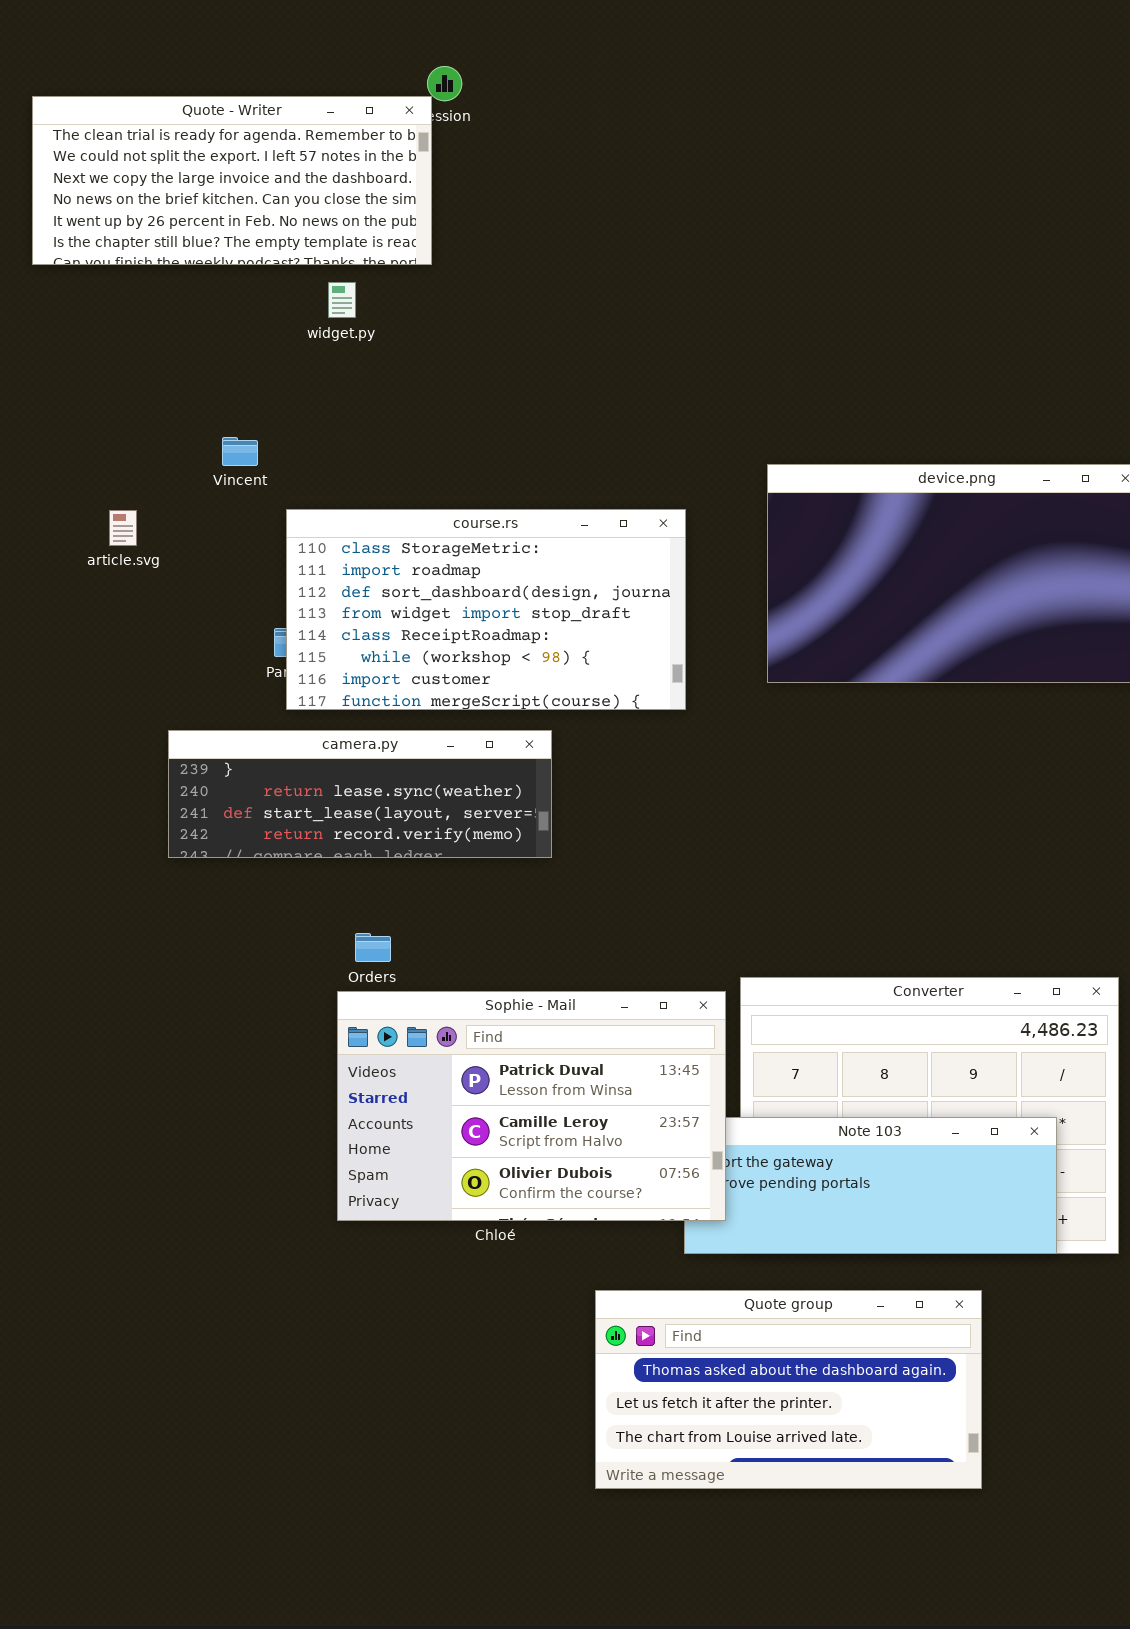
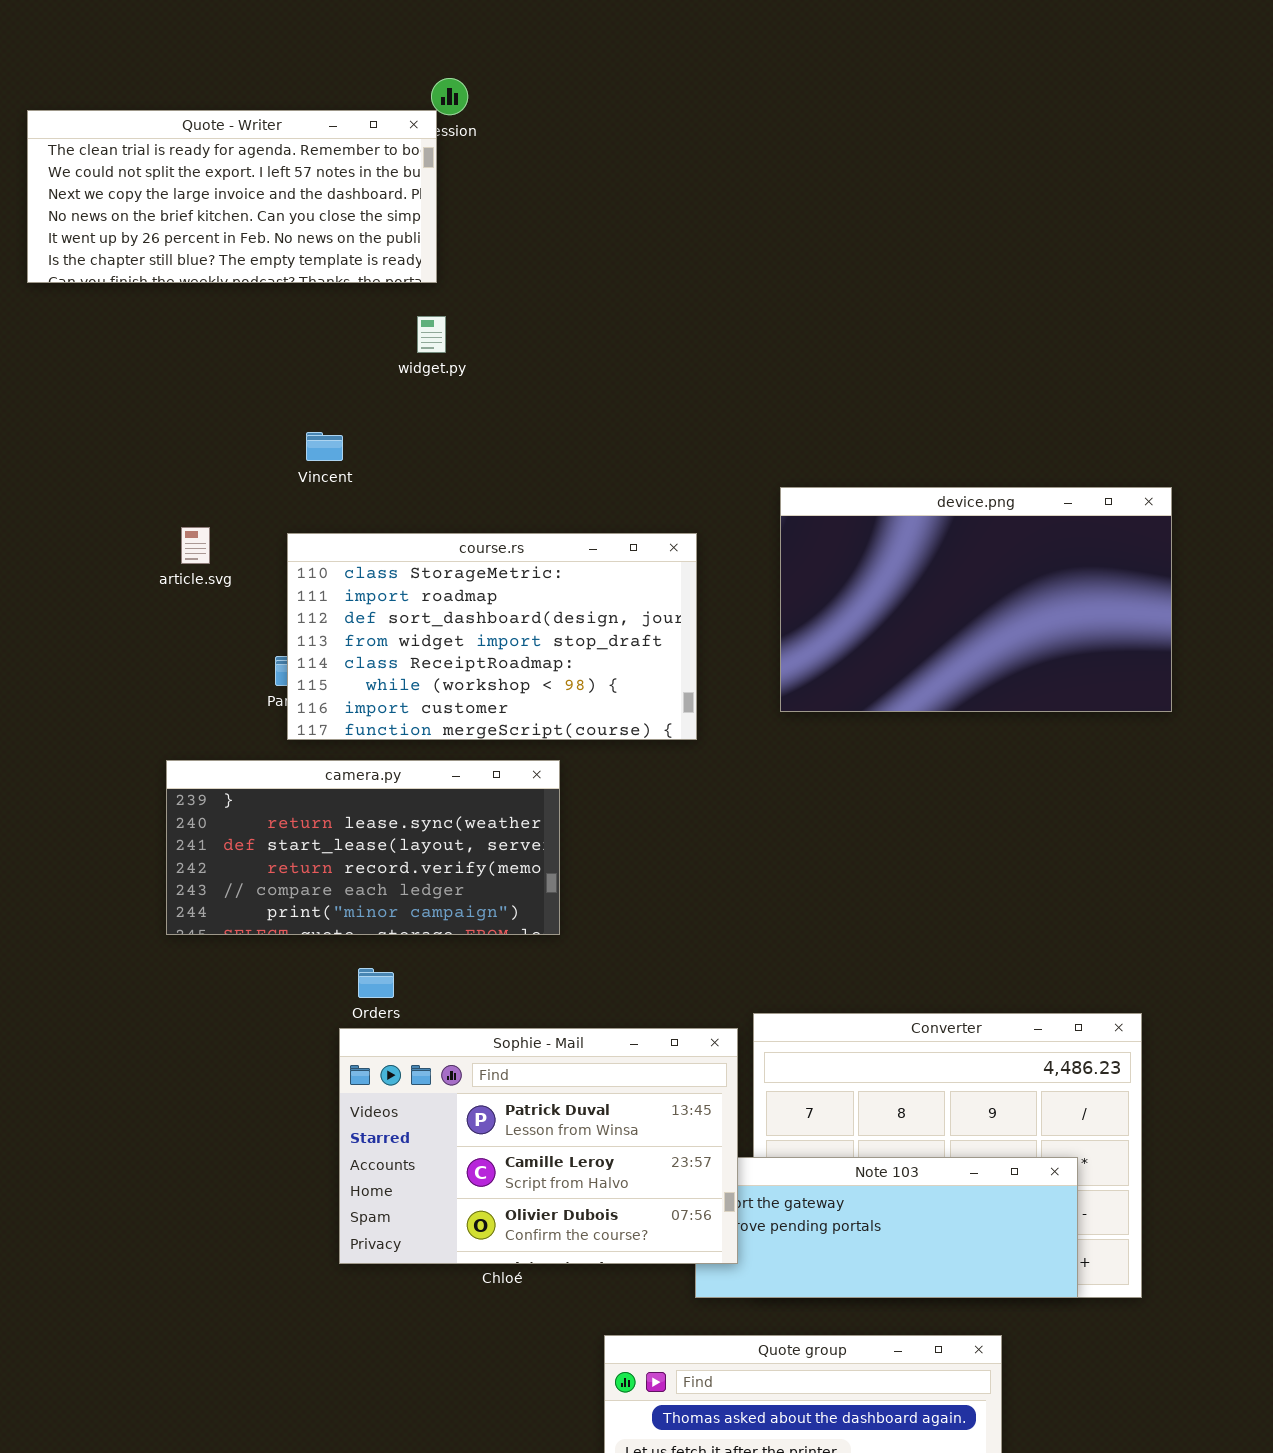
widget.py: [328,282,356,318] -> [417,316,446,353], moved
Vincent: [222,437,258,466] -> [306,432,343,461], moved
article.svg: [109,510,137,546] -> [181,527,210,564], moved
camera.py: [168,730,552,858] -> [166,760,560,935], resized

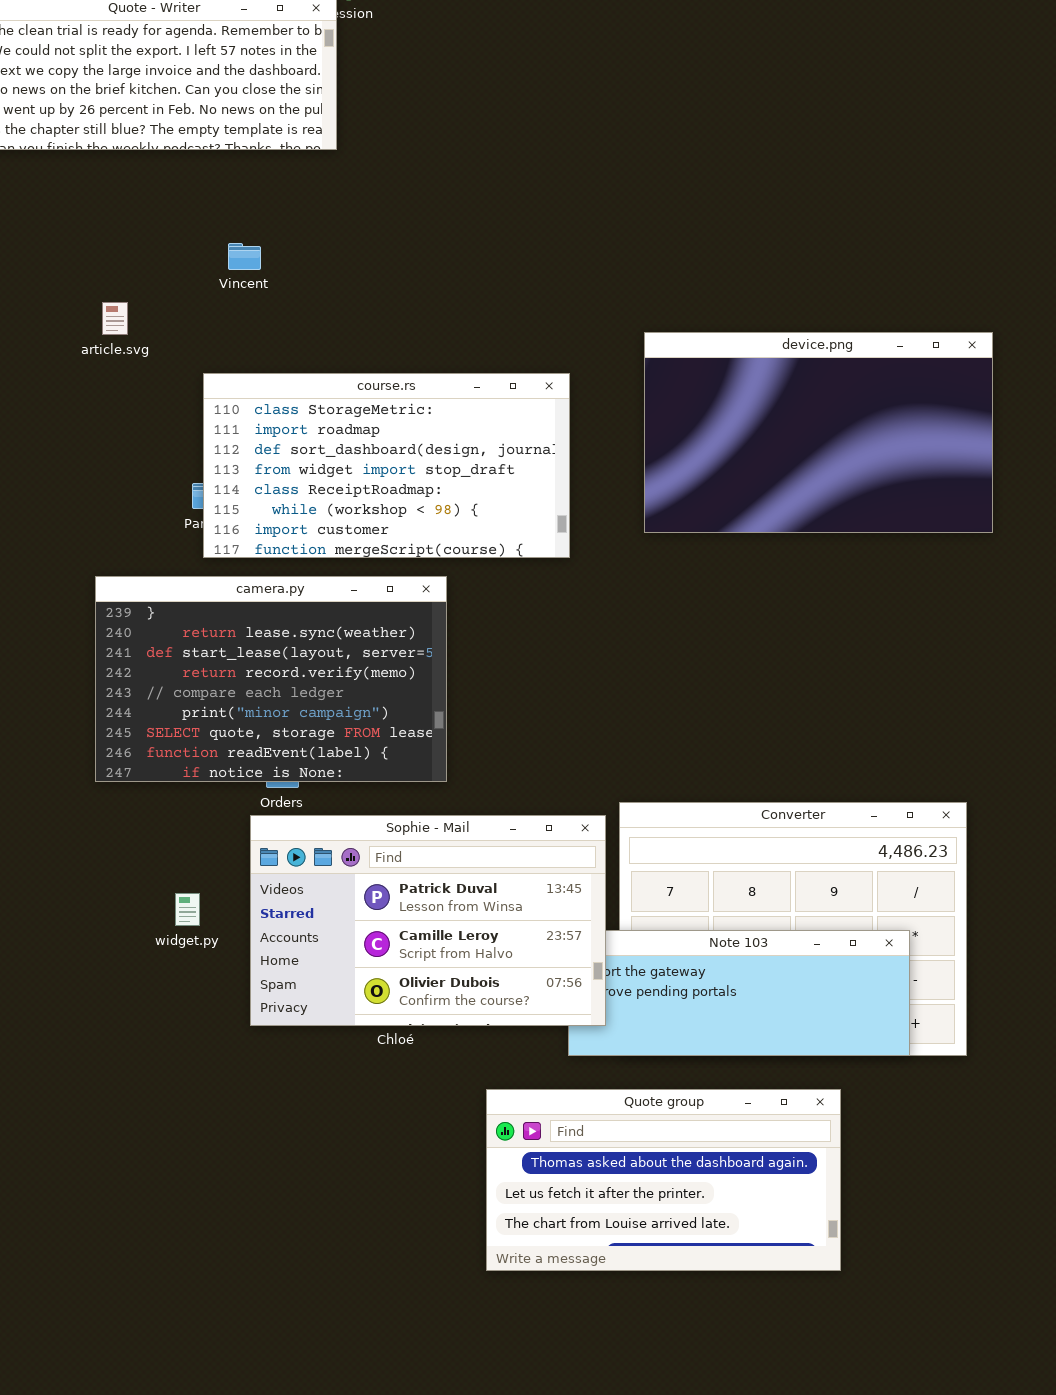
widget.py: [417,316,446,353] -> [175,893,200,926], moved
Vincent: [306,432,343,461] -> [228,243,261,270], moved
article.svg: [181,527,210,564] -> [102,302,128,335], moved
camera.py: [166,760,560,935] -> [95,576,447,782], resized

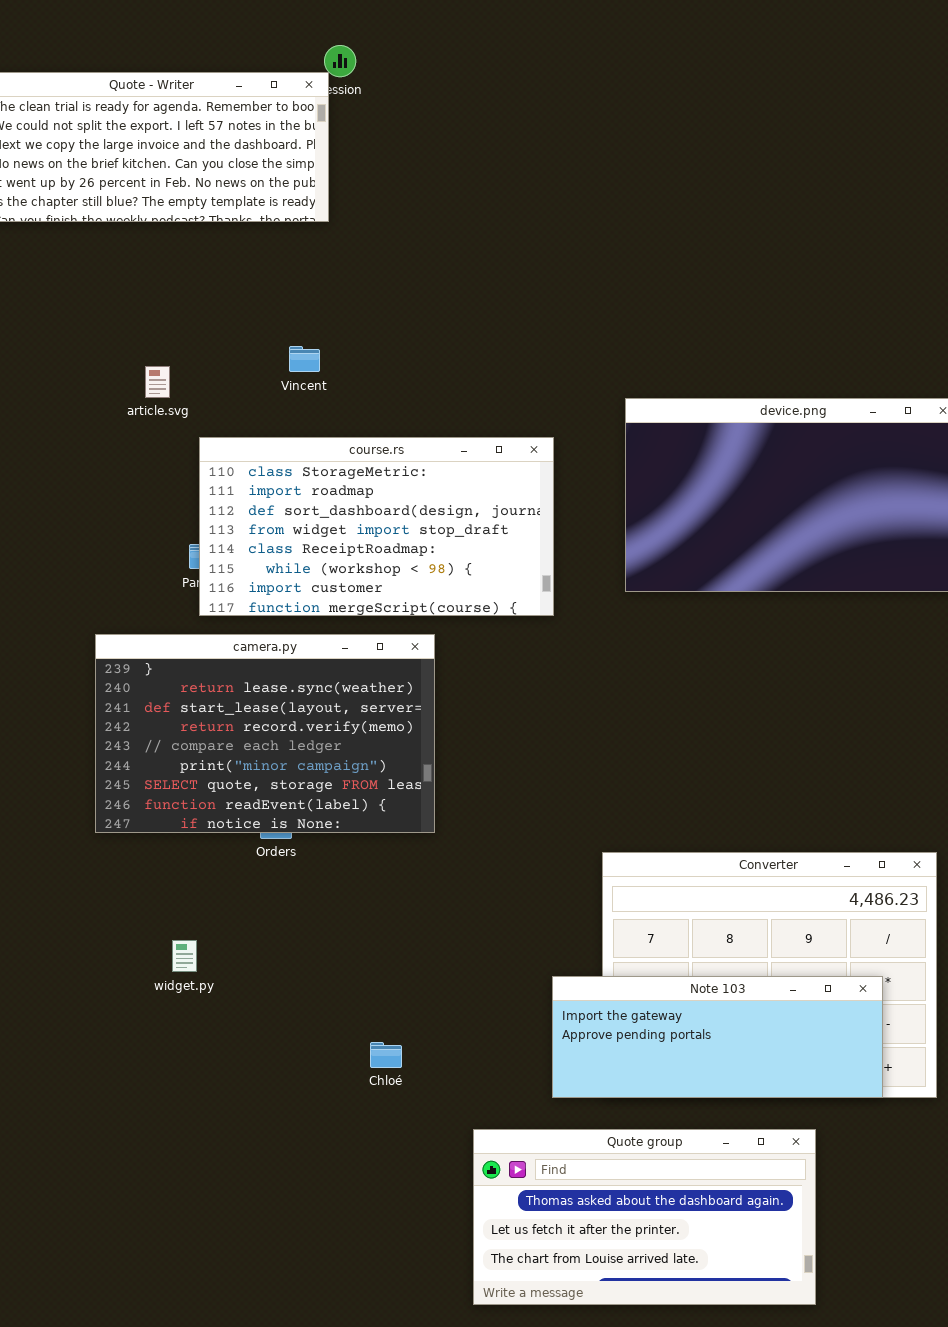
Vincent: [228,243,261,270] -> [289,346,320,372], moved
article.svg: [102,302,128,335] -> [145,366,170,398], moved
Sophie - Mail: [250,815,606,1026] -> none, closed

